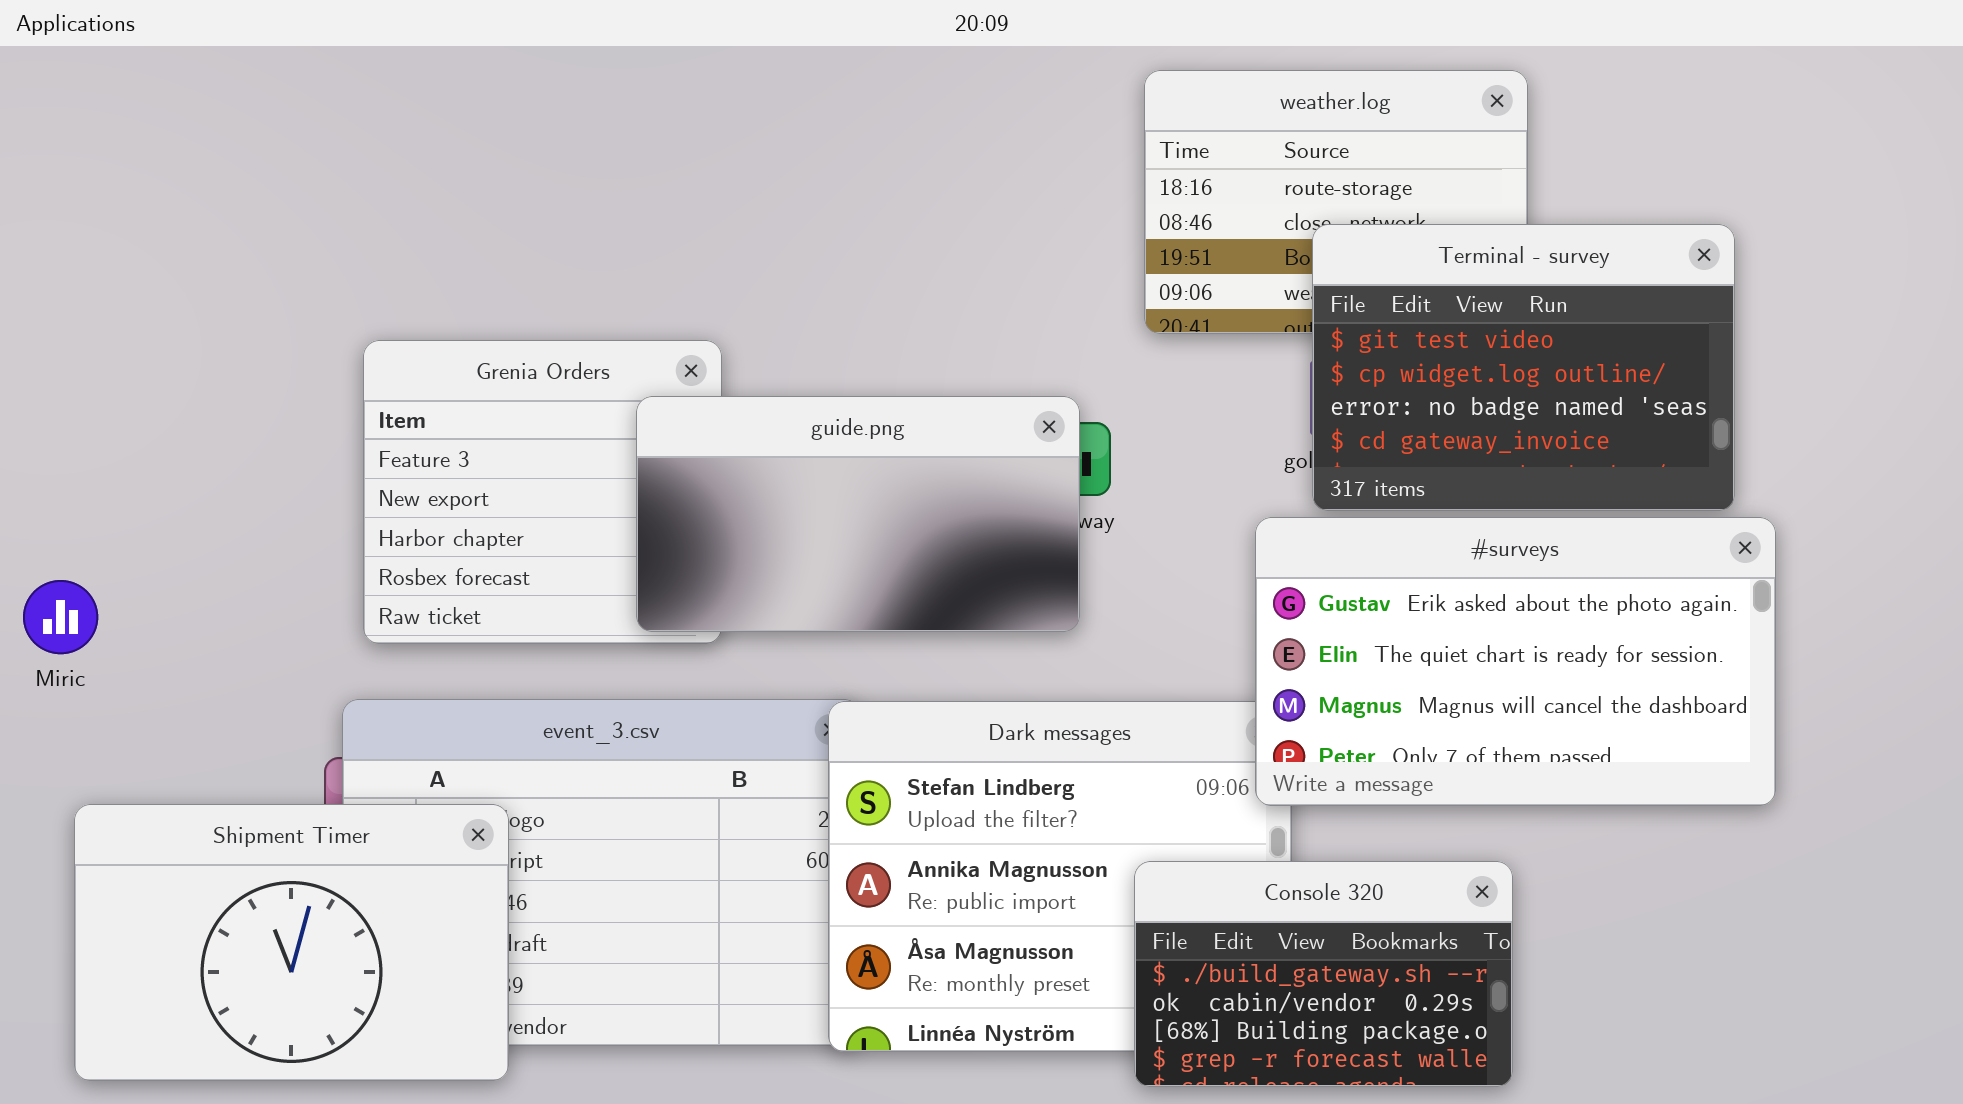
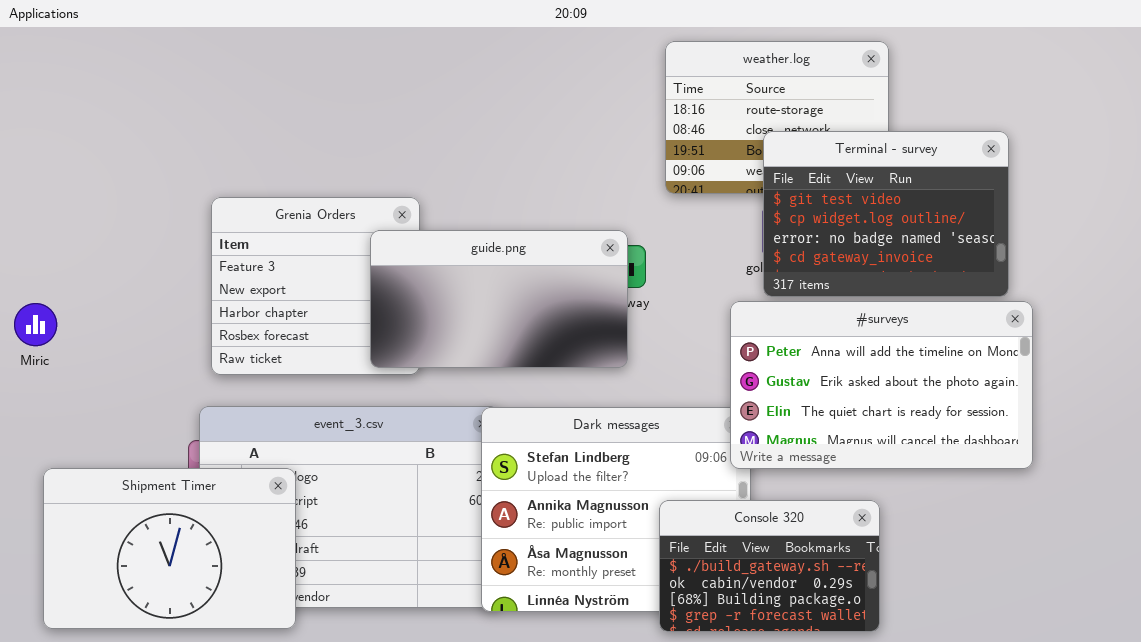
#surveys: [1255,517,1776,806] -> [730,301,1033,469], scrolled up 1 row
Miric: [23,580,98,654] -> [14,303,57,346], moved

